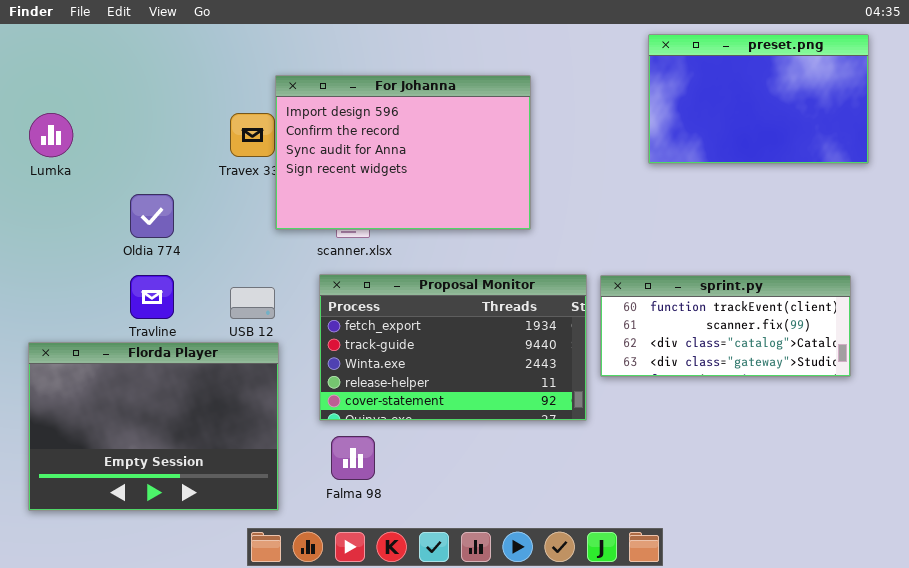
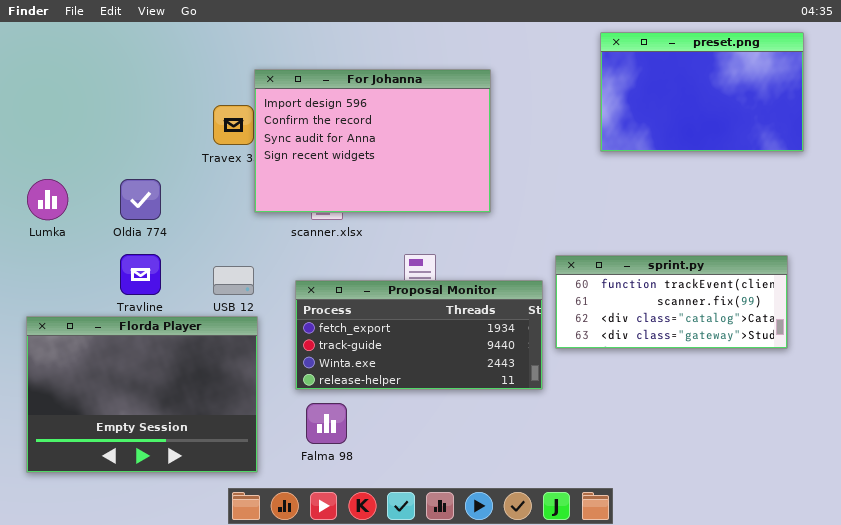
Lumka: [29,113,73,157] -> [27,179,68,220], moved
Proposal Monitor: [319,274,587,421] -> [295,280,543,390], resized

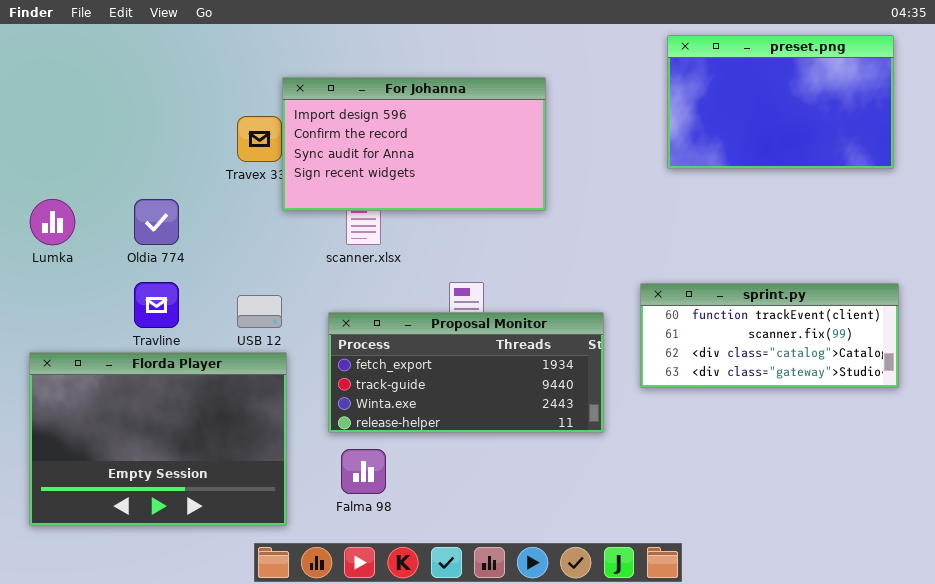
For Johanna: [254,69,491,213] -> [282,77,546,211], resized
sprint.py: [555,255,788,349] -> [640,283,899,388], moved

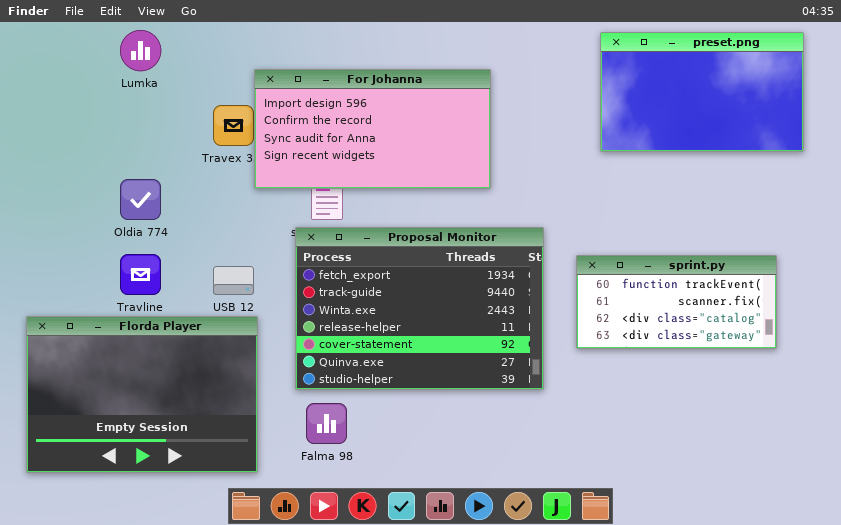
Lumka: [30,199,75,245] -> [120,30,161,71], moved
sprint.py: [640,283,899,388] -> [576,255,777,349], resized
Proposal Monitor: [328,312,604,433] -> [295,227,544,390], resized

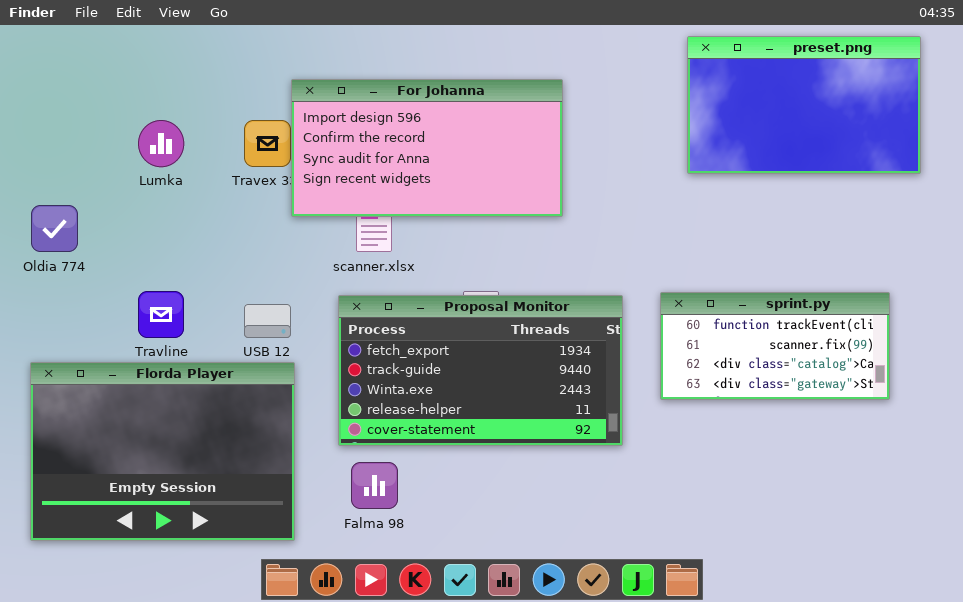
Lumka: [120,30,161,71] -> [138,120,184,167], moved
Oldia 774: [120,179,161,220] -> [31,205,78,252], moved
Proposal Monitor: [295,227,544,390] -> [338,295,623,446], resized

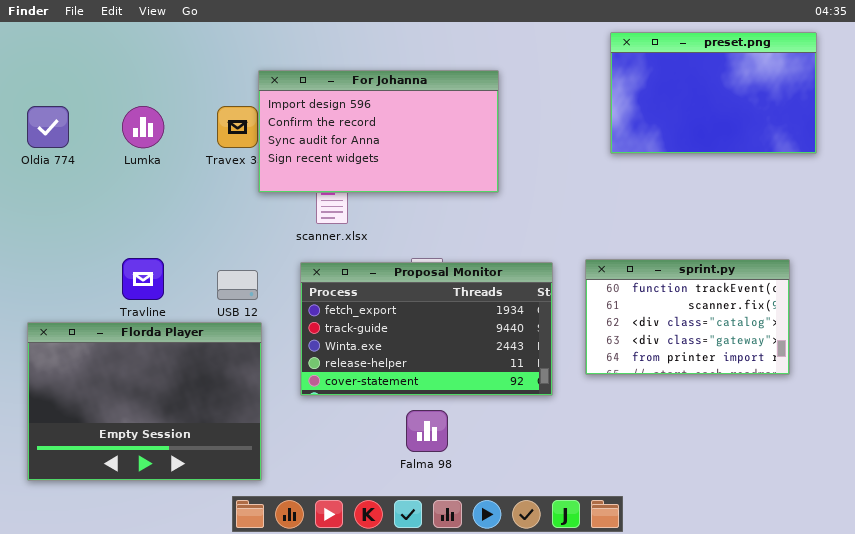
Oldia 774: [31,205,78,252] -> [27,106,69,148], moved
sprint.py: [660,292,890,400] -> [585,259,790,375], resized
Falma 98: [351,462,398,509] -> [406,410,448,452], moved

